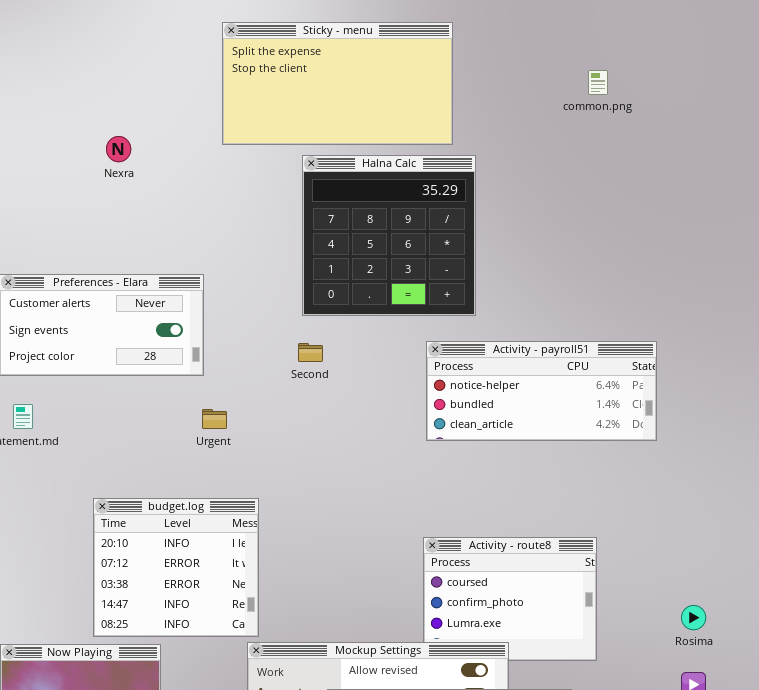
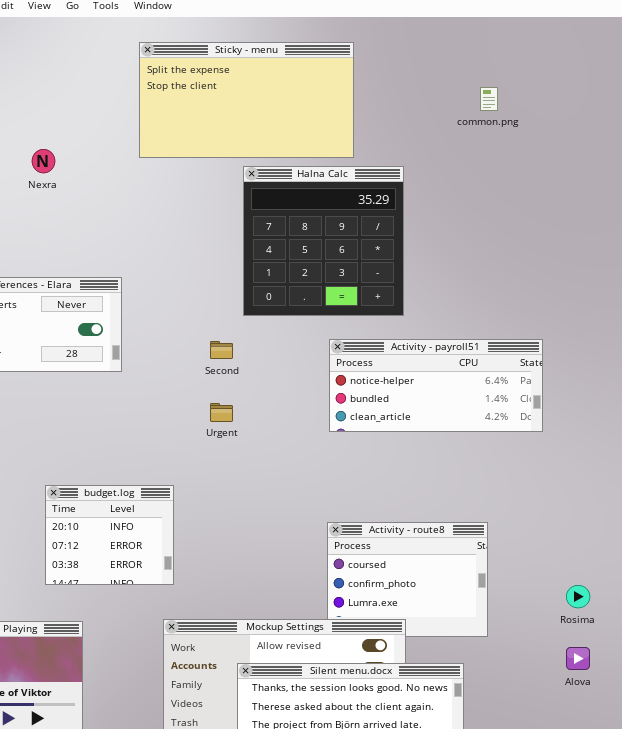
Halna Calc: [302,155,476,316] -> [243,166,404,316], moved
Urgent: [202,409,227,429] -> [210,403,233,422], moved
budget.log: [93,498,259,637] -> [45,485,174,585], resized

